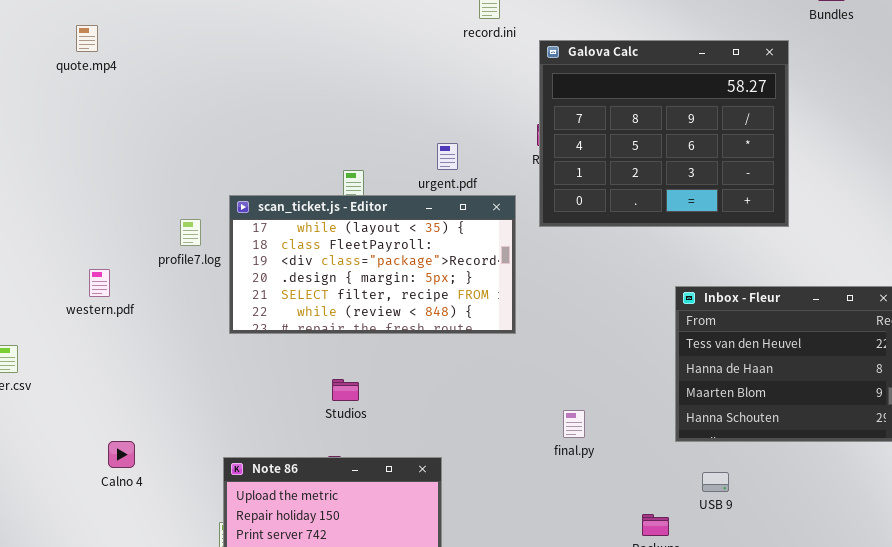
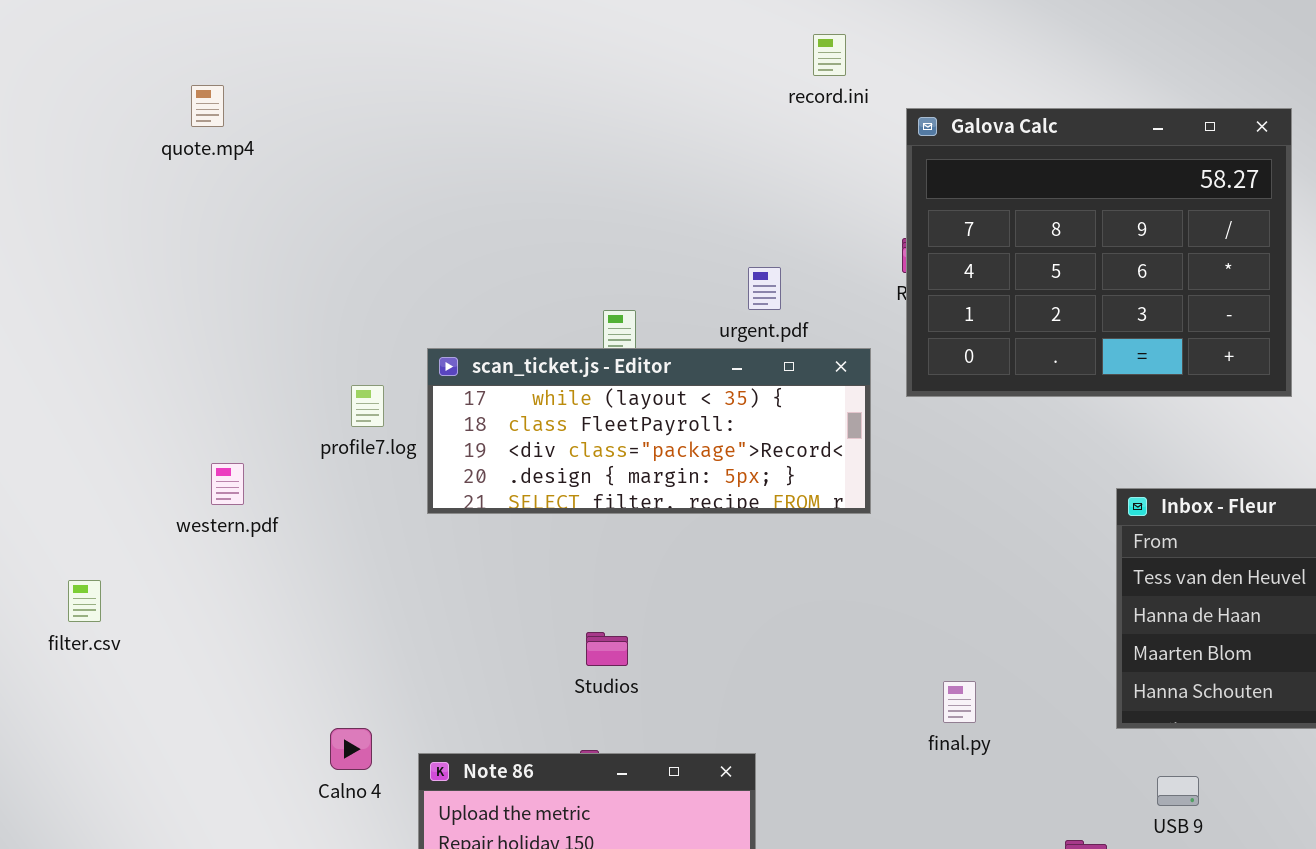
scan_ticket.js - Editor: [229,195,516,334] -> [427,348,871,514], resized
Calno 4: [108,441,135,468] -> [330,728,372,770], moved

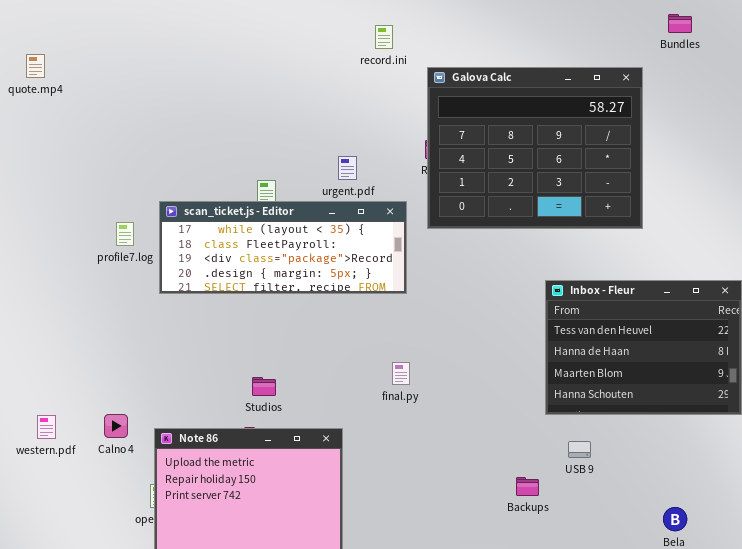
western.pdf: [211,463,244,505] -> [37,415,56,439], moved
Studios: [586,632,628,666] -> [252,377,276,396], moved
final.py: [943,681,976,723] -> [392,362,410,385], moved

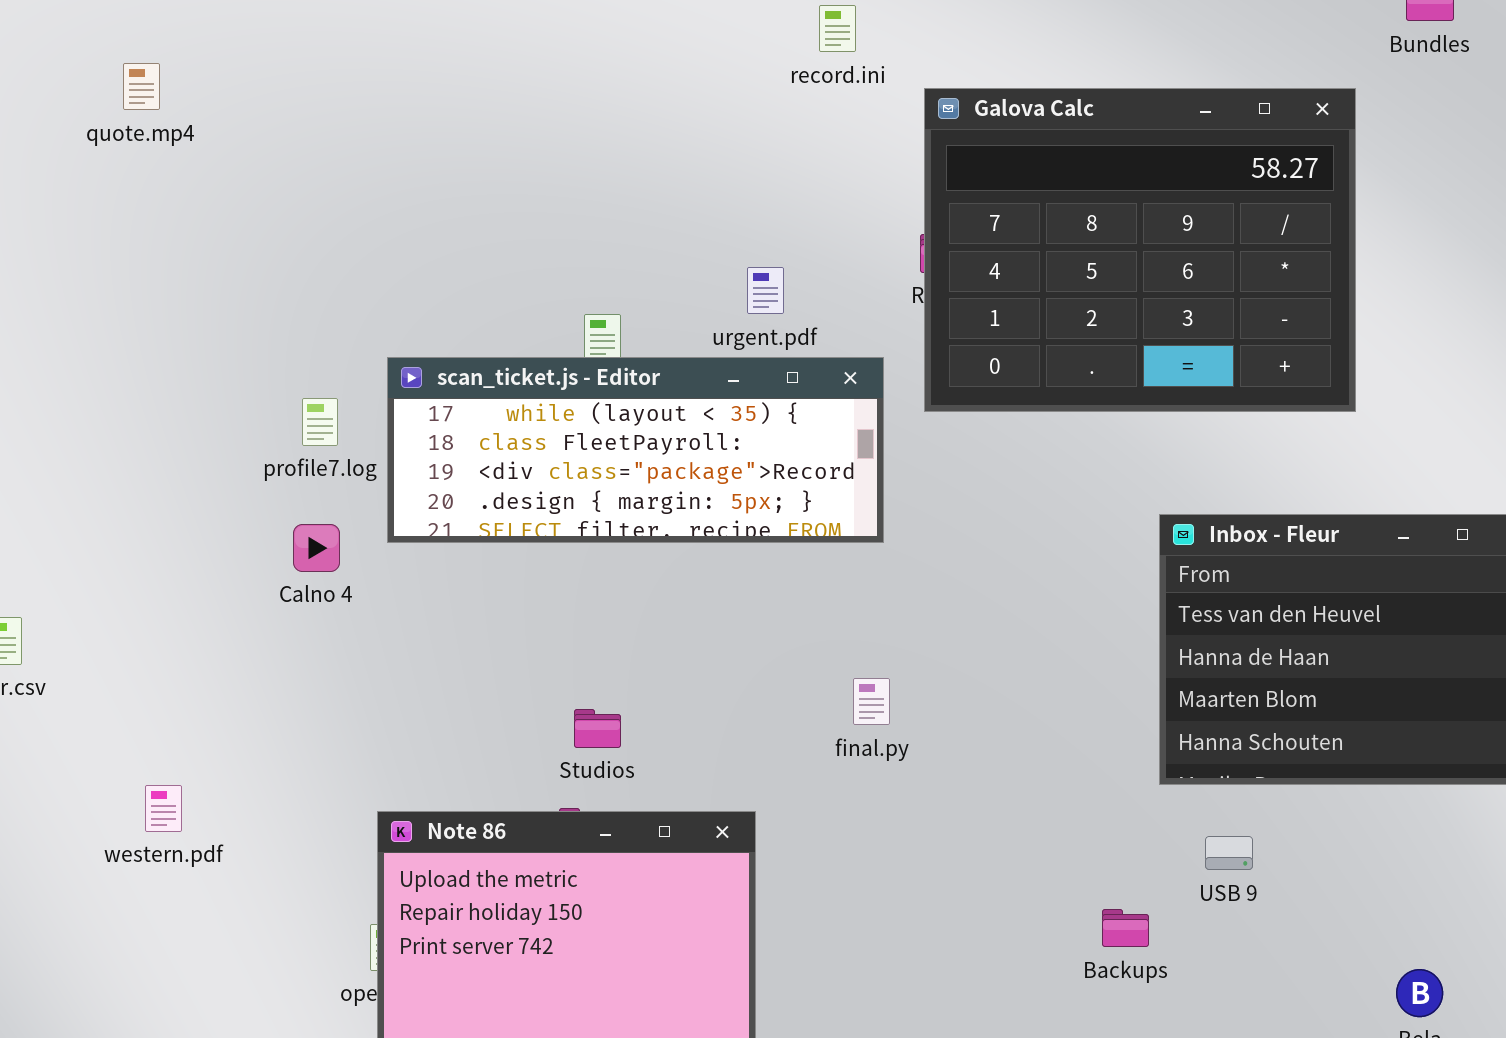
Calno 4: [104,414,128,438] -> [293,524,340,572], moved

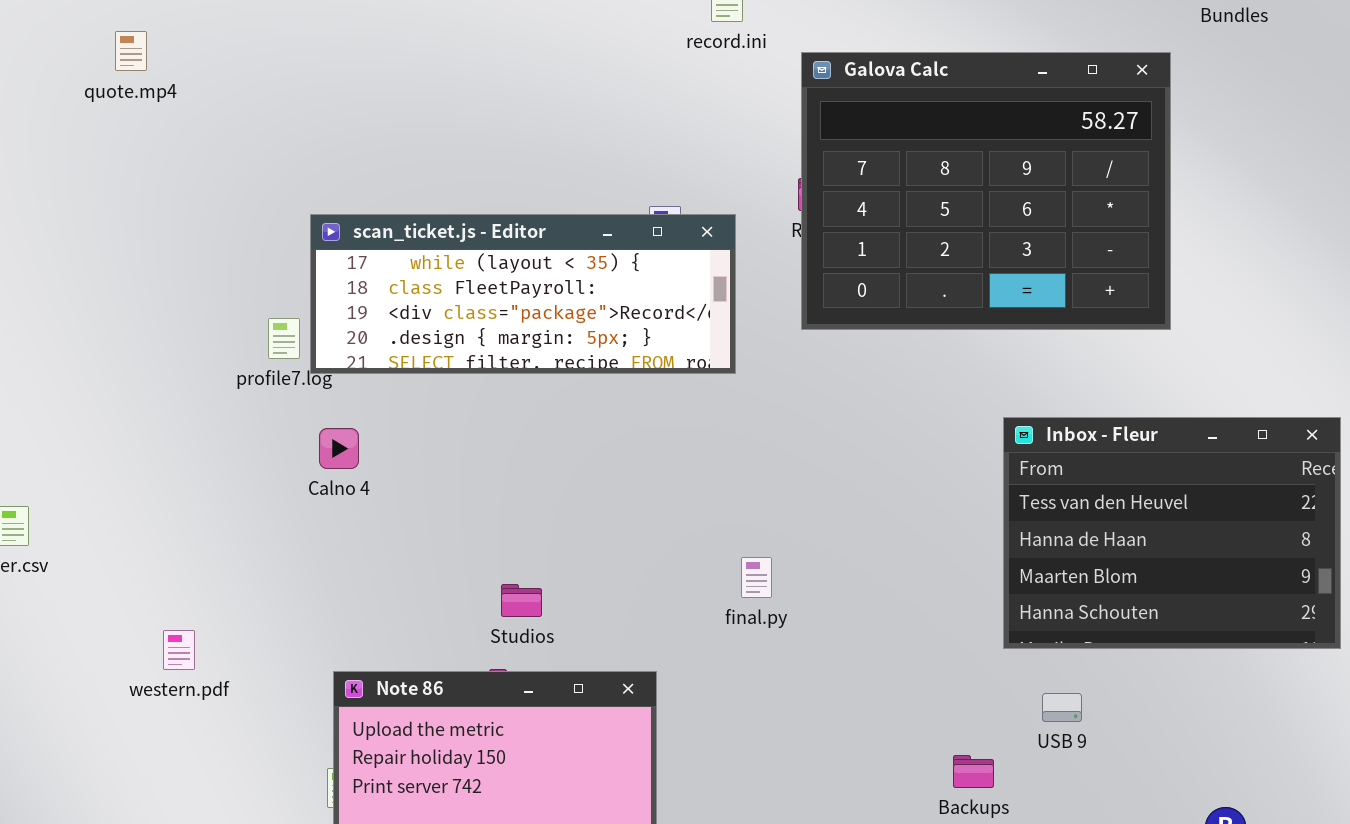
scan_ticket.js - Editor: [387,357,884,543] -> [310,214,736,374], moved
Calno 4: [293,524,340,572] -> [319,428,359,469], moved
western.pdf: [145,785,182,832] -> [163,630,195,670], moved

